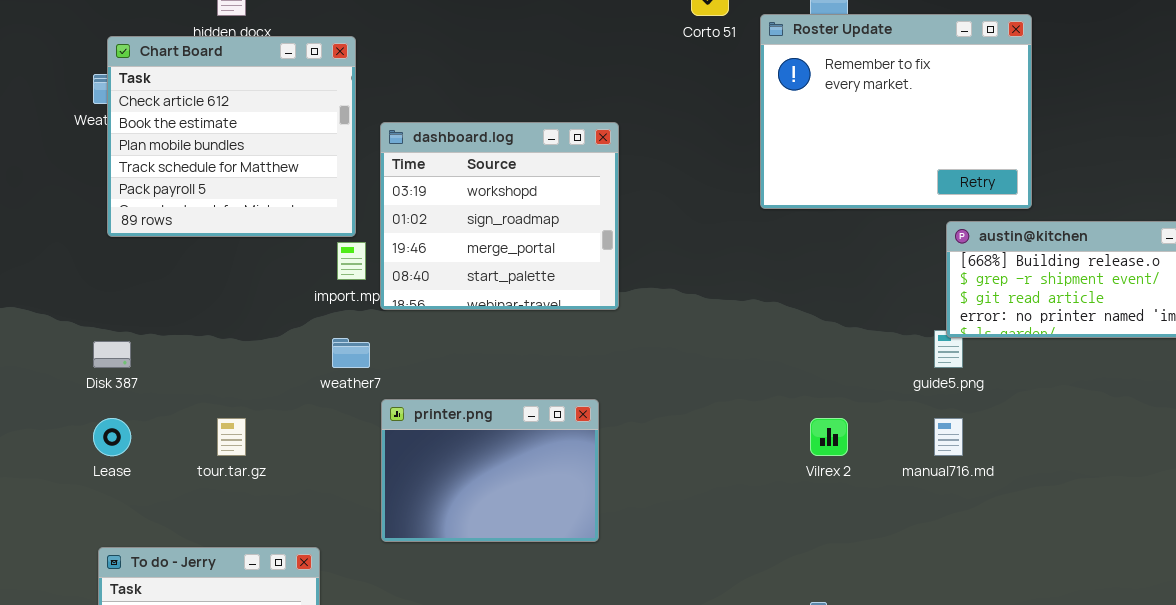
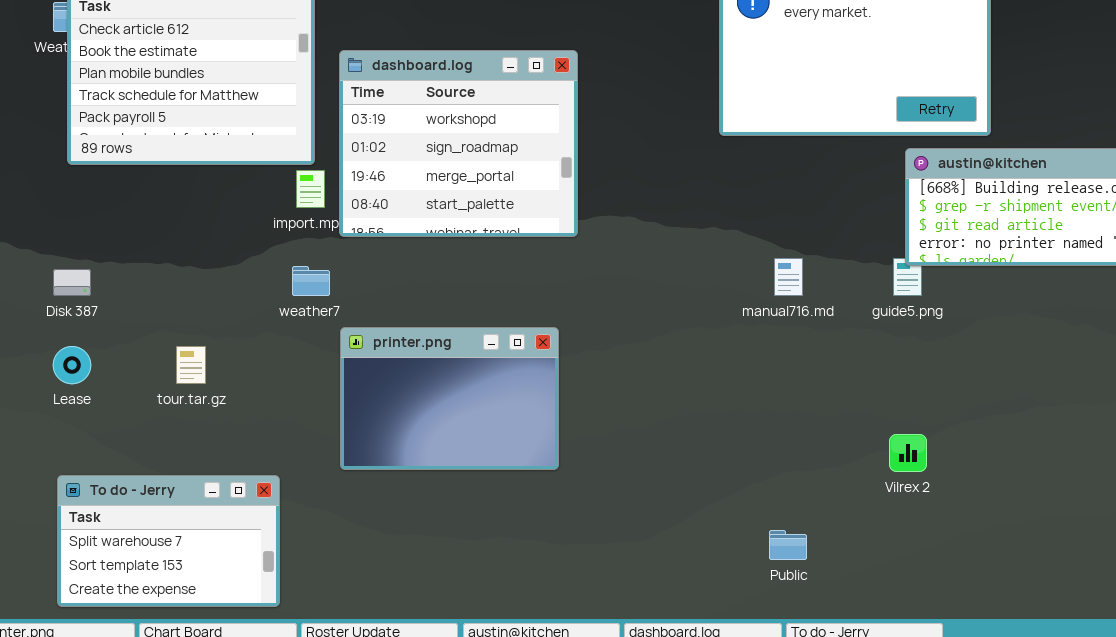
Vilrex 2: [810,418,848,456] -> [889,434,927,472], moved
manual716.md: [934,418,963,456] -> [774,258,803,296], moved

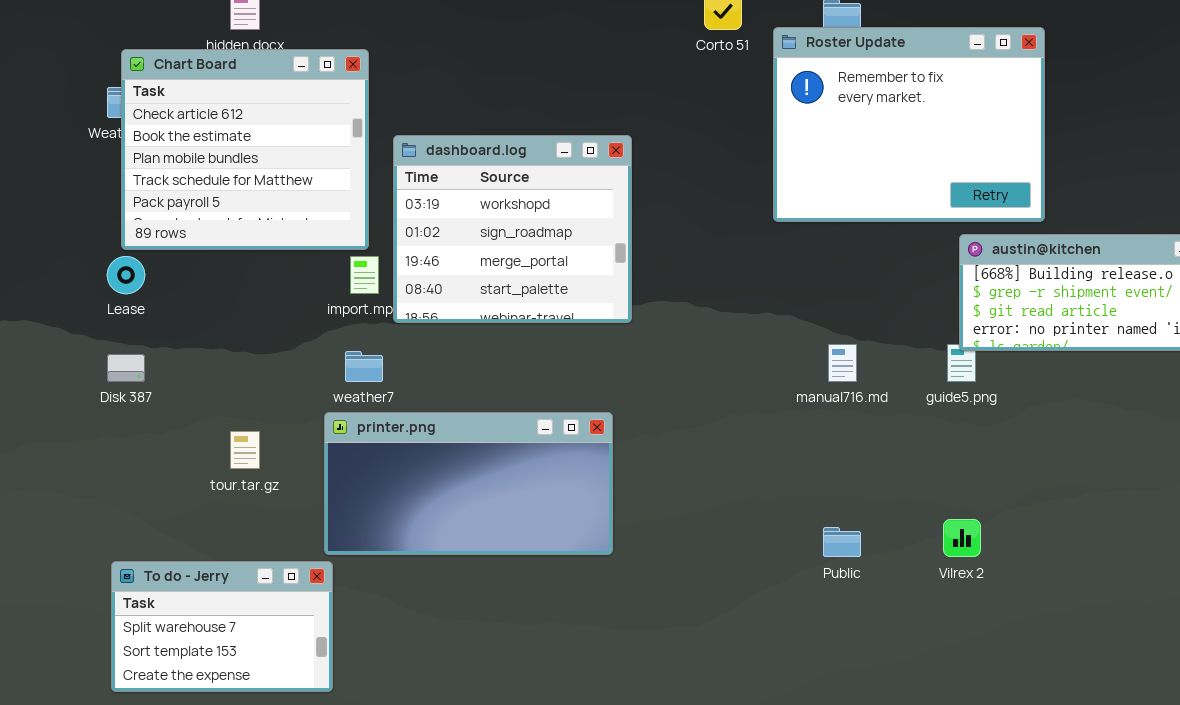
printer.png: [340,327,559,470] -> [324,412,613,555], resized
Lease: [53,346,91,384] -> [107,256,145,294], moved
Public: [769,530,807,560] -> [823,527,861,557], moved

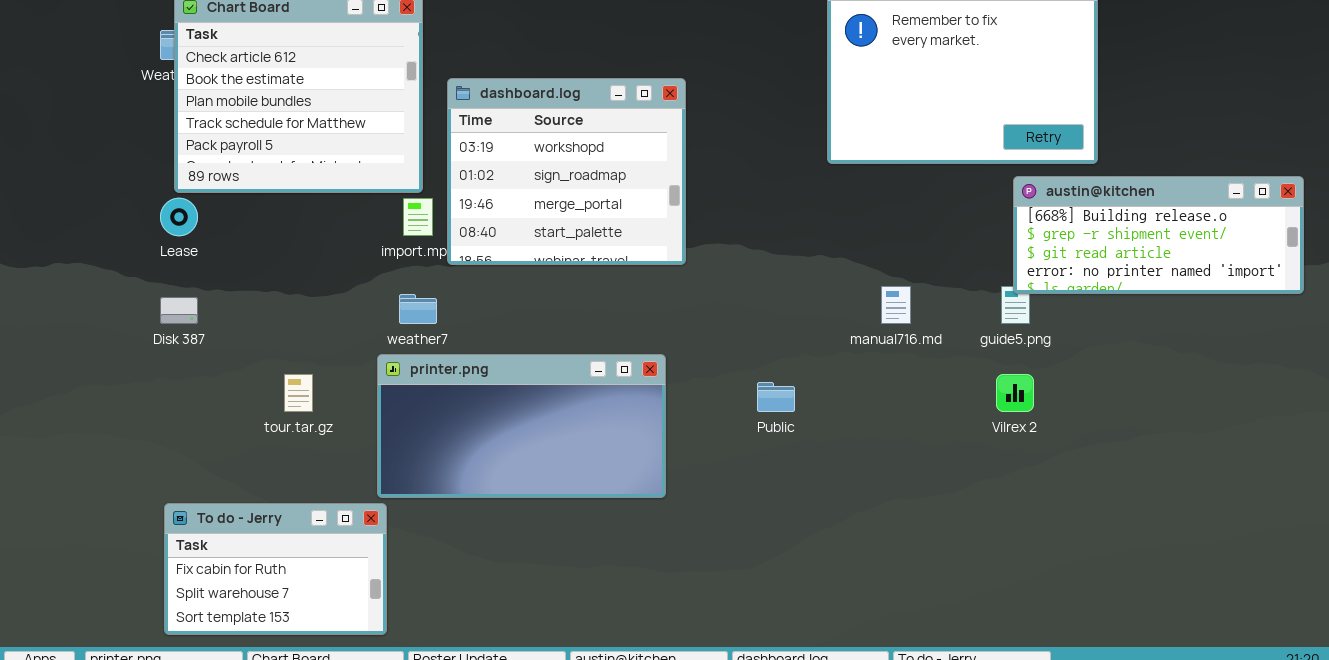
Vilrex 2: [943,519,981,557] -> [996,374,1034,412], moved
Public: [823,527,861,557] -> [757,382,795,412], moved
To do - Jerry: [111,561,333,692] -> [164,503,387,635], scrolled up 1 row

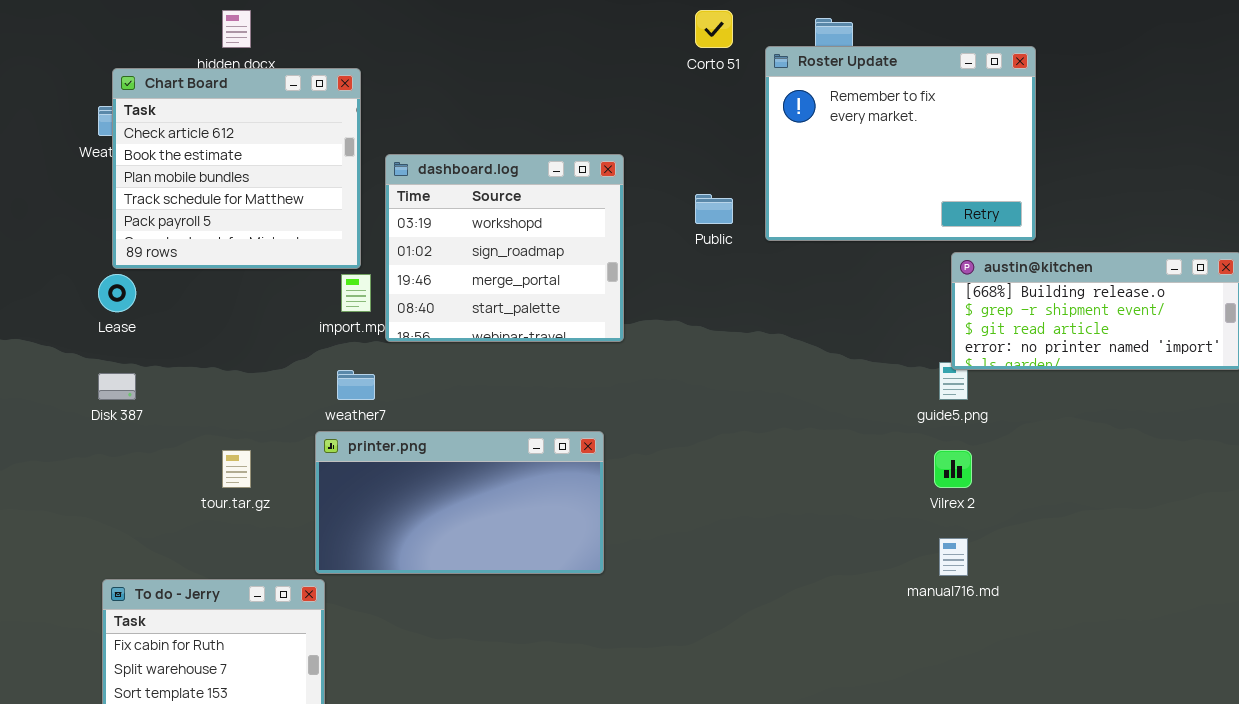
manual716.md: [881,286,911,324] -> [939,538,968,576], moved
Public: [757,382,795,412] -> [695,194,733,224], moved

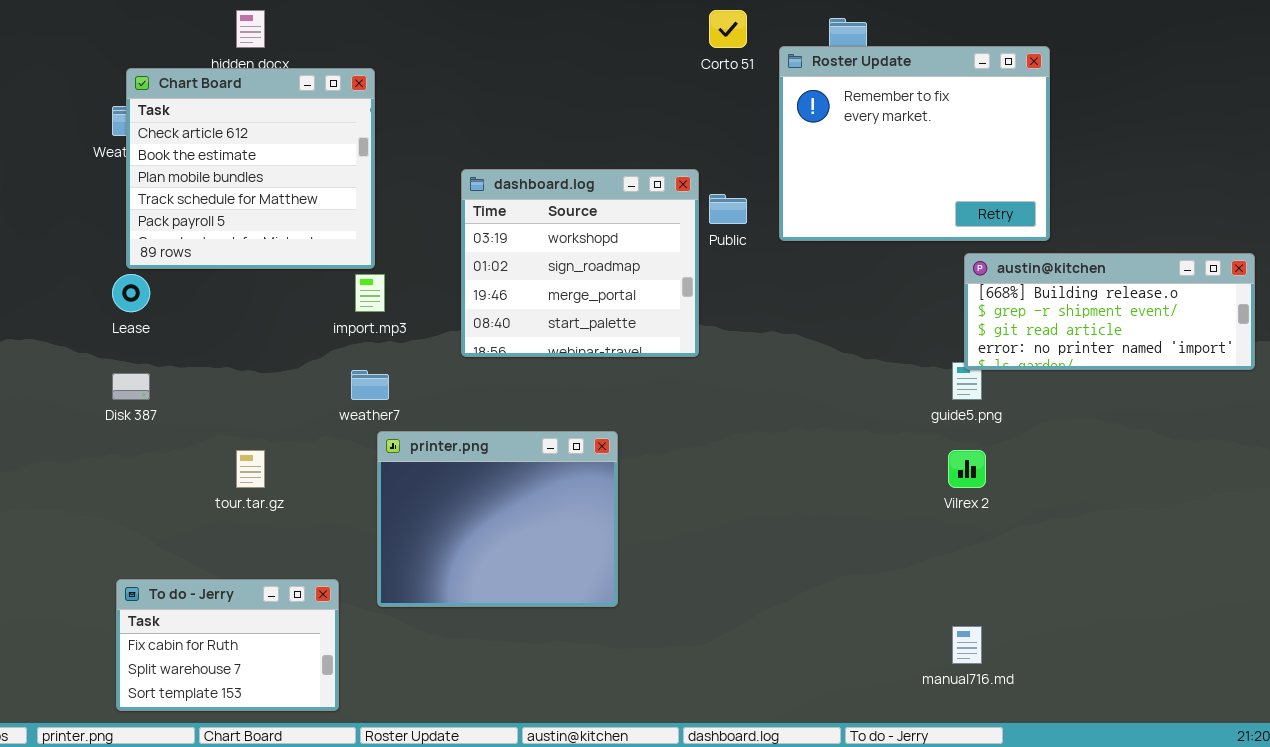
dashboard.log: [385,154,624,342] -> [461,169,699,357], moved
printer.png: [315,431,604,574] -> [377,431,618,607], resized
manual716.md: [939,538,968,576] -> [952,626,982,664], moved

